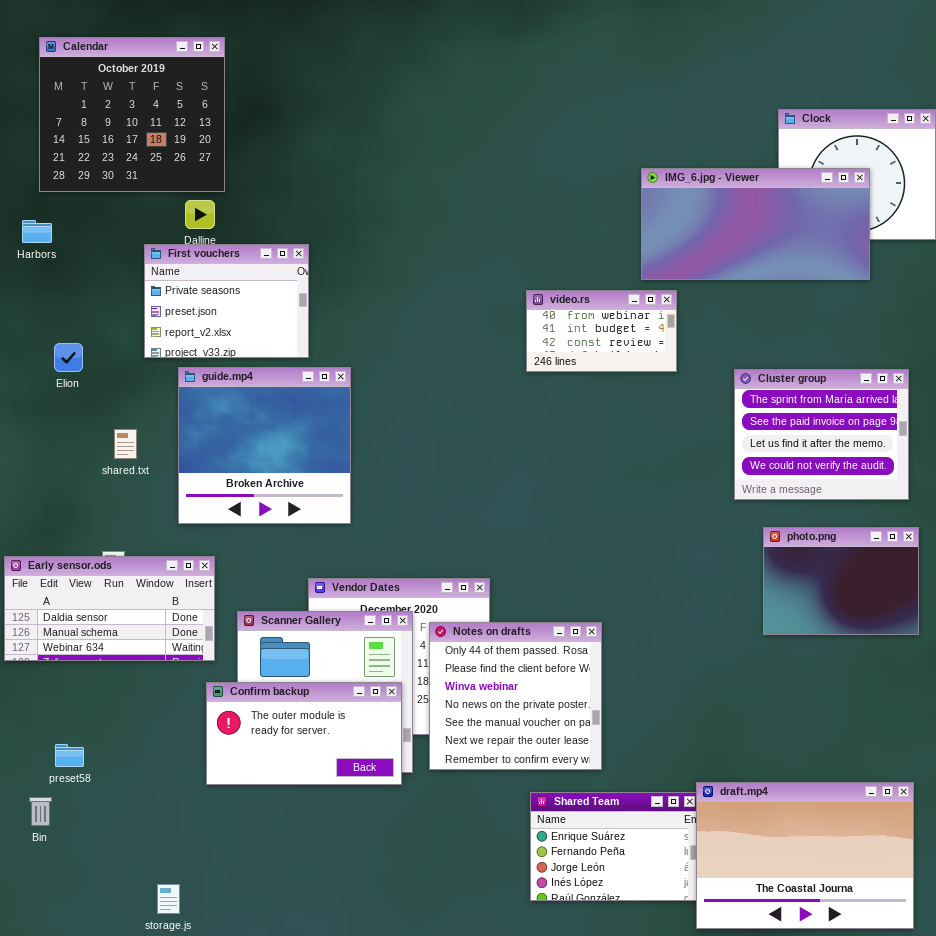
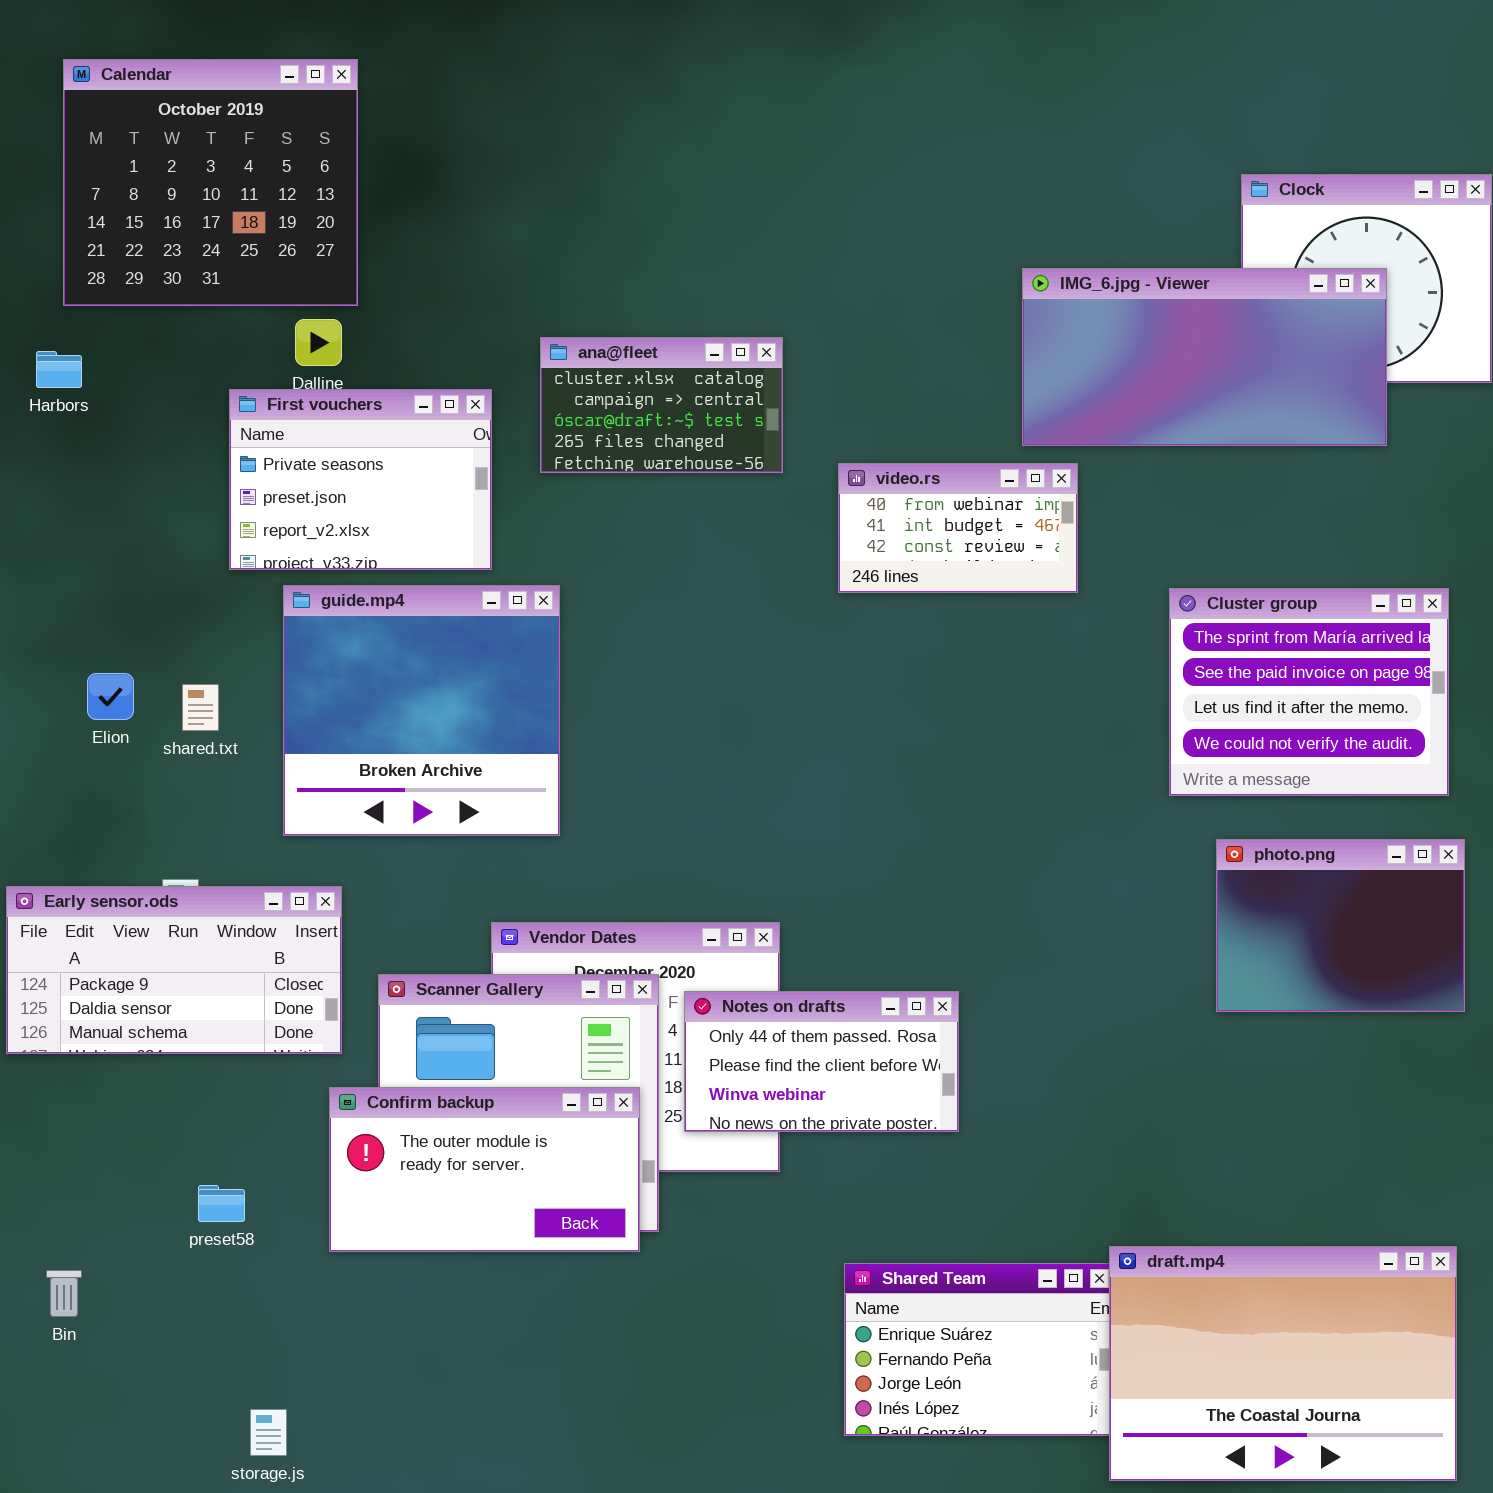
ana@fleet: none -> [540,337,783,473], opened
Elion: [54,343,83,372] -> [87,673,134,720], moved
Early sensor.ods: [4,556,215,661] -> [6,886,342,1054], scrolled up 1 row
Notes on drafts: [429,622,602,770] -> [684,991,959,1132], resized
preset58: [55,744,84,767] -> [198,1185,245,1222], moved

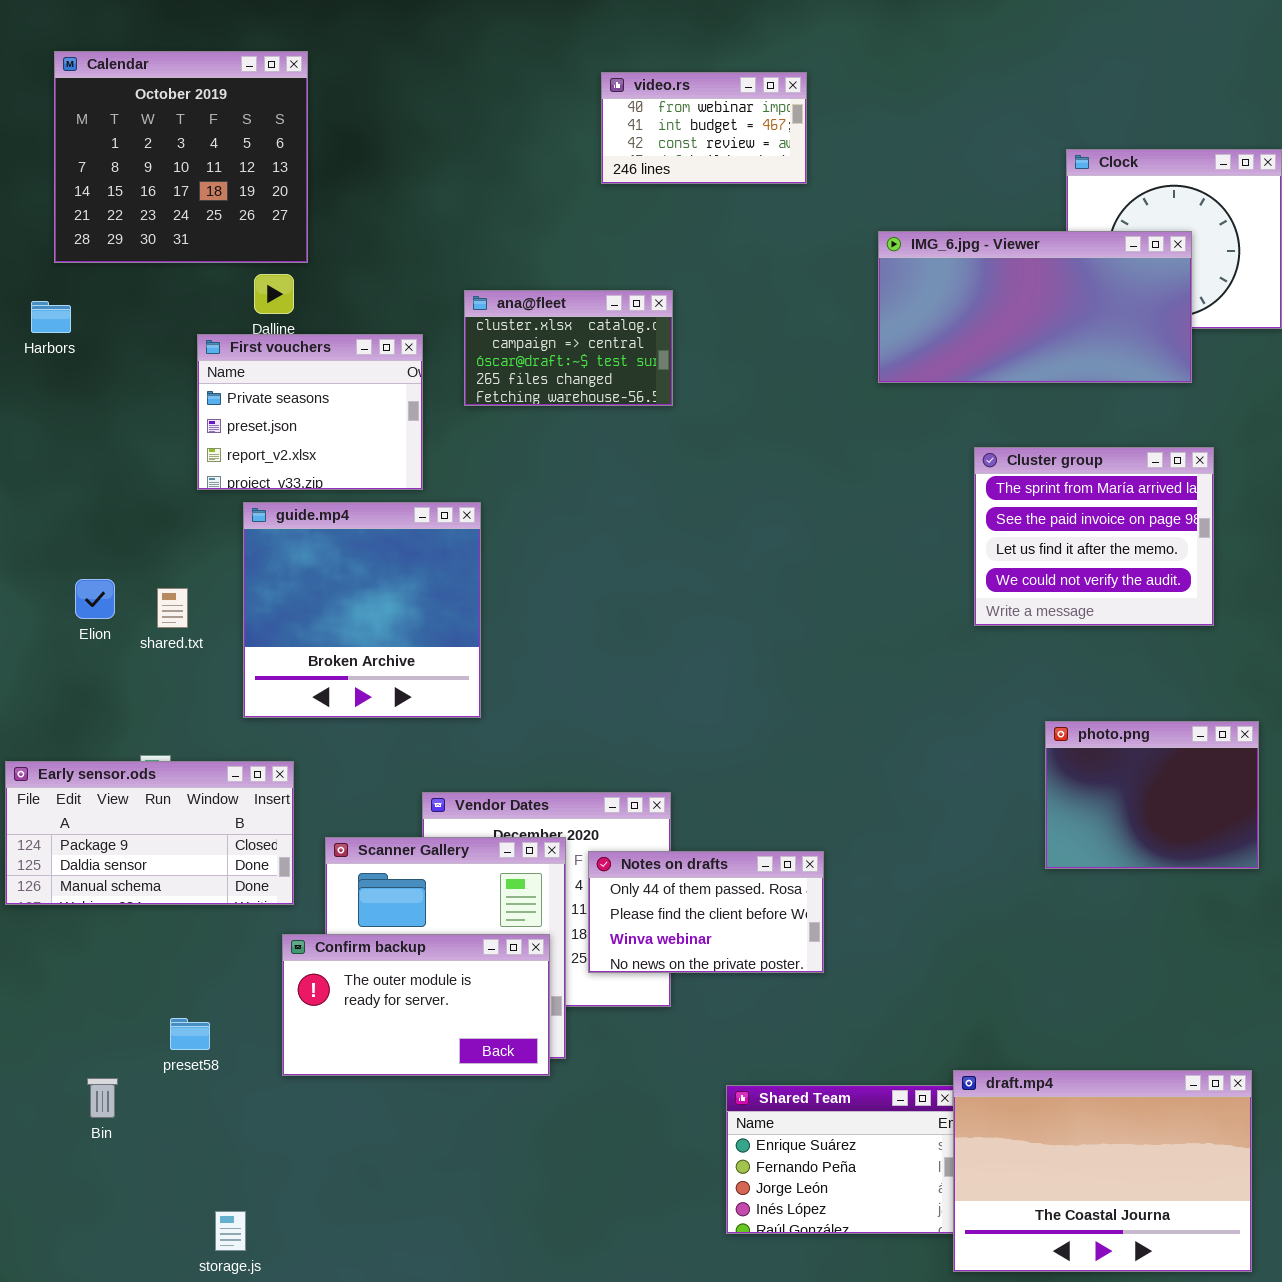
video.rs: [838,463,1078,593] -> [601,72,807,184], moved
Cluster group: [1169,588,1449,796] -> [974,447,1214,626], moved
Bin: [46,1270,82,1317] -> [87,1078,118,1118], moved

